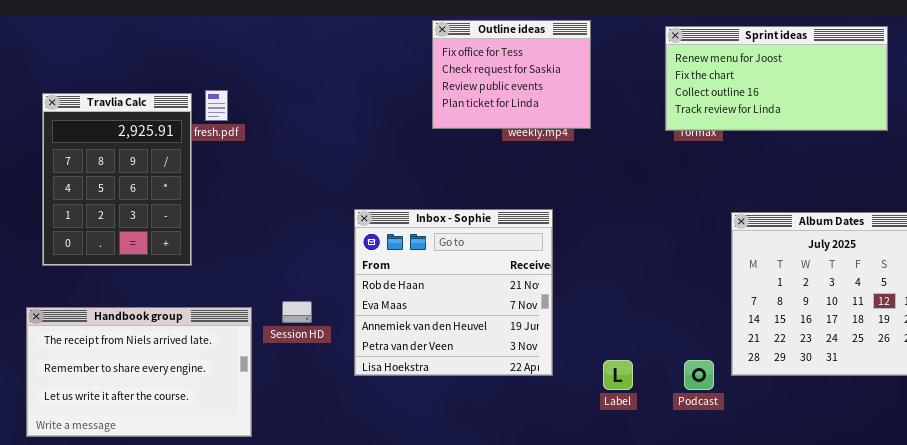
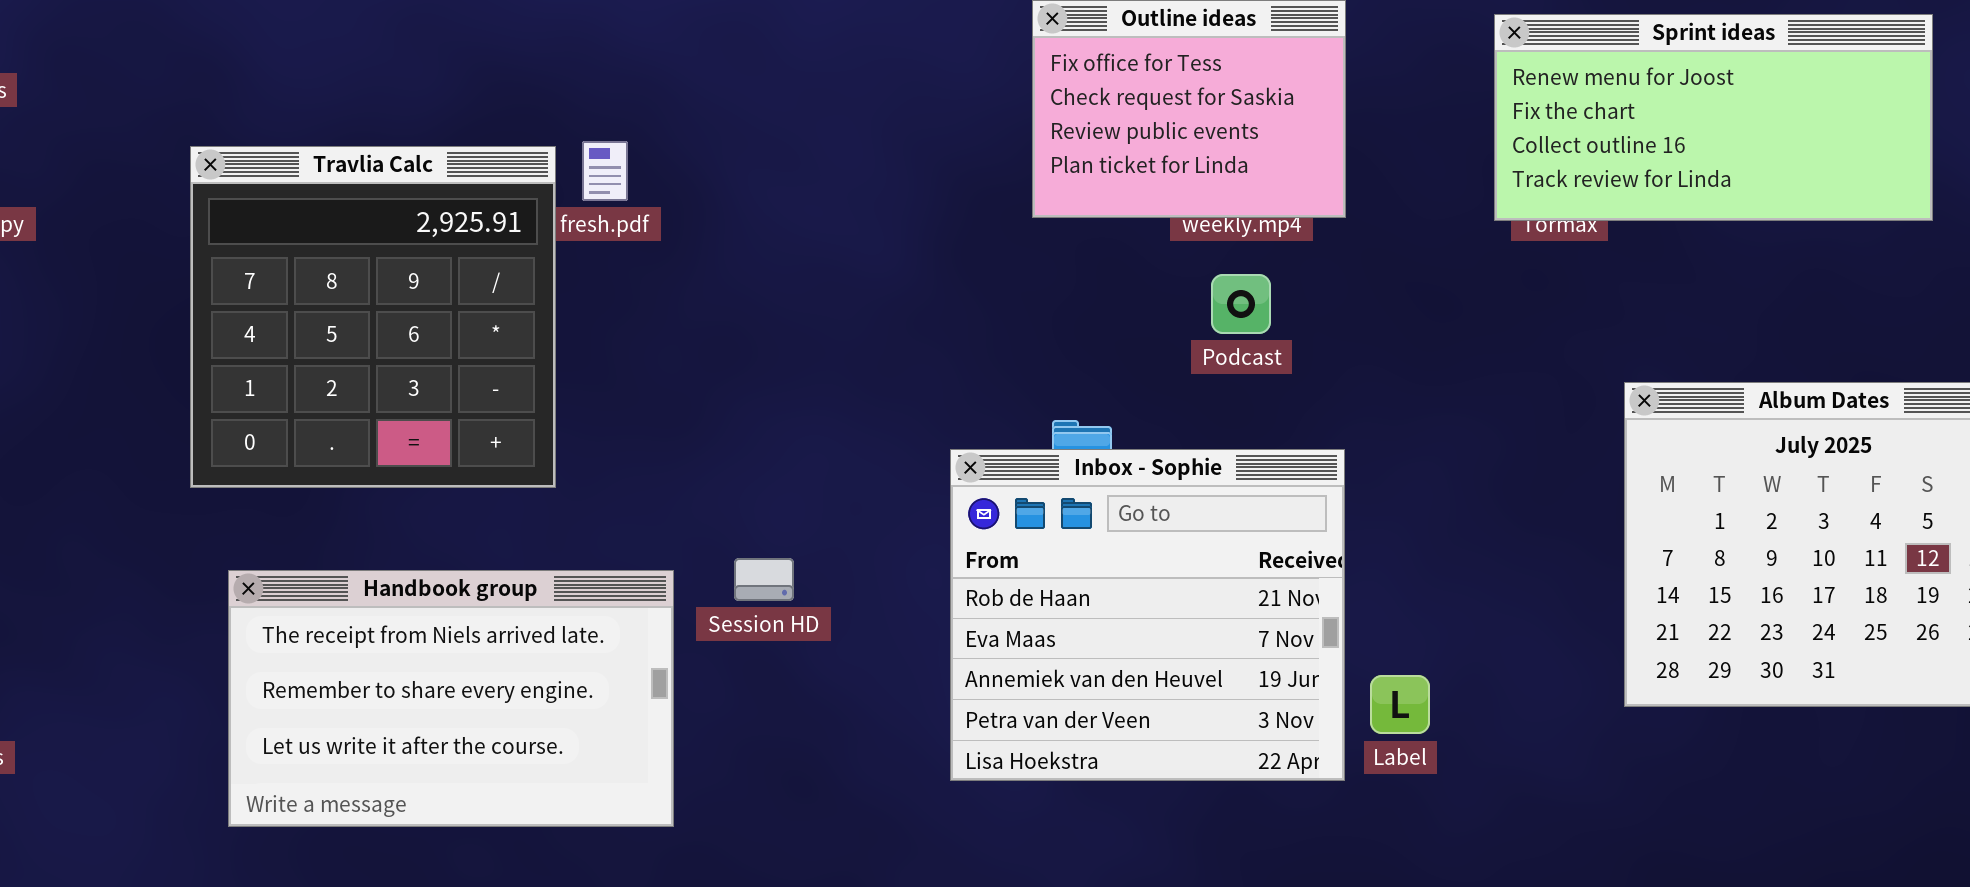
Travlia Calc: [42,93,192,266] -> [190,146,556,488], resized
Inbox - Sophie: [354,209,553,376] -> [950,449,1345,781], moved
Podcast: [684,360,714,390] -> [1211,274,1271,334], moved

